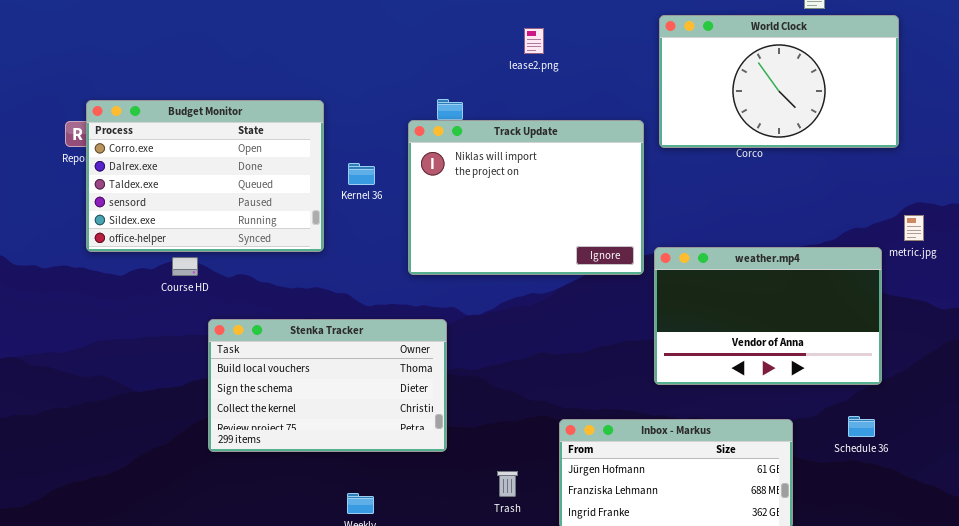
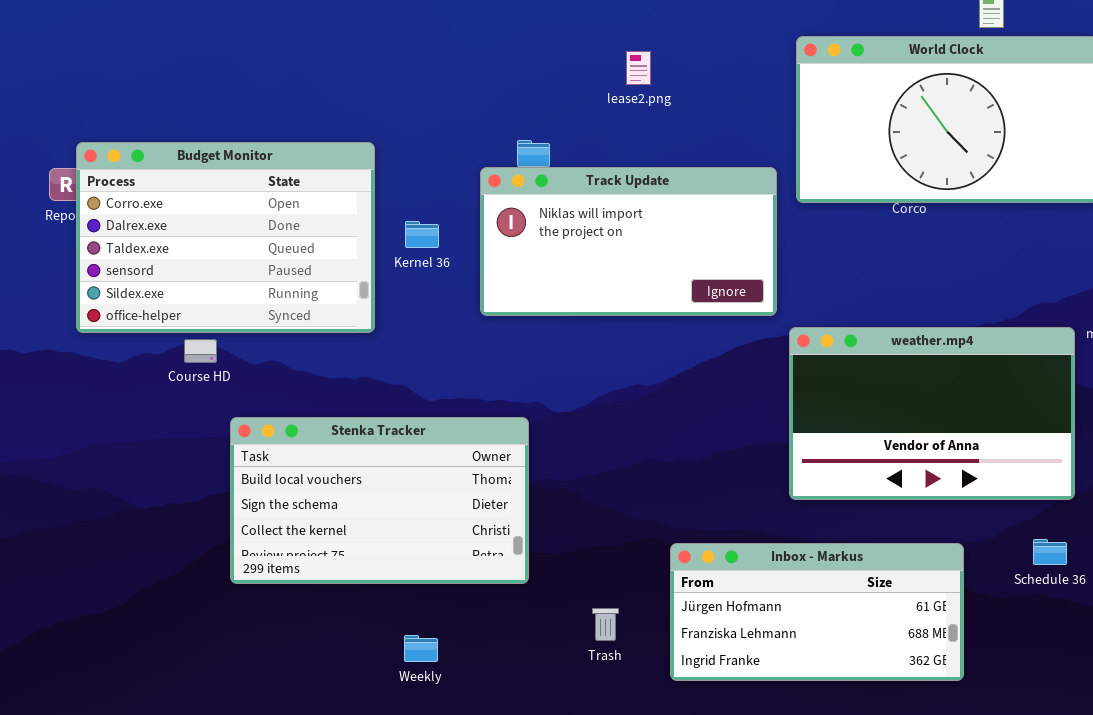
Track Update: [408,120,644,275] -> [480,167,777,316], resized

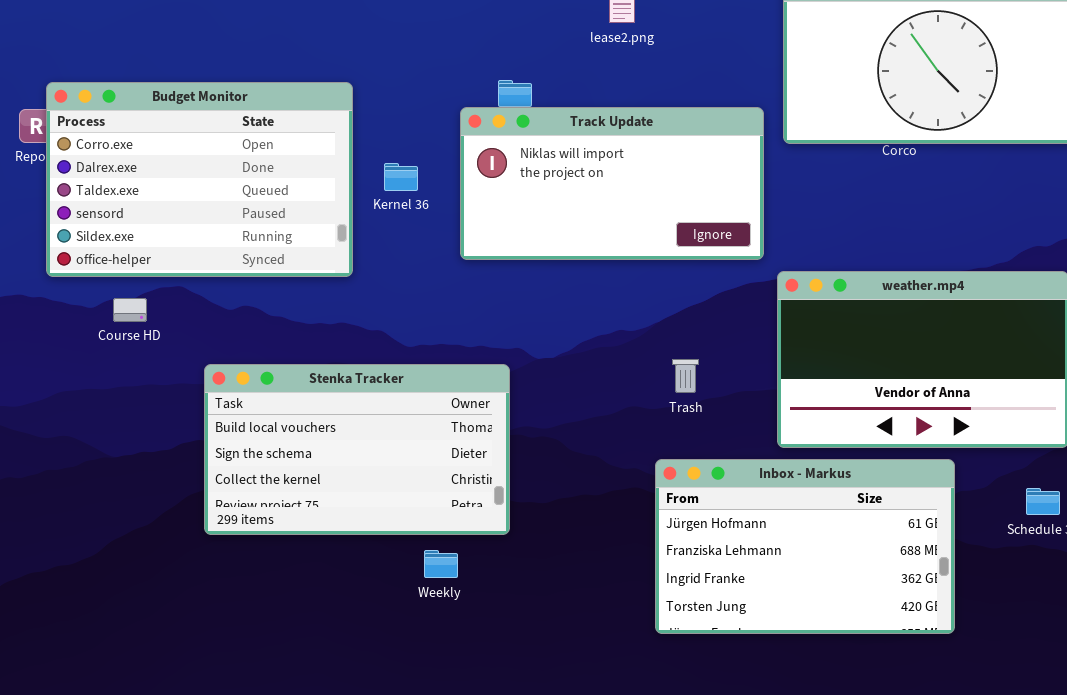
Course HD: [184,339,217,363] -> [113,298,147,322], moved
Inbox - Markus: [670,543,964,681] -> [655,459,955,634], resized
Trash: [592,608,619,641] -> [672,359,699,393], moved
Weekly: [404,635,438,662] -> [424,550,458,578], moved

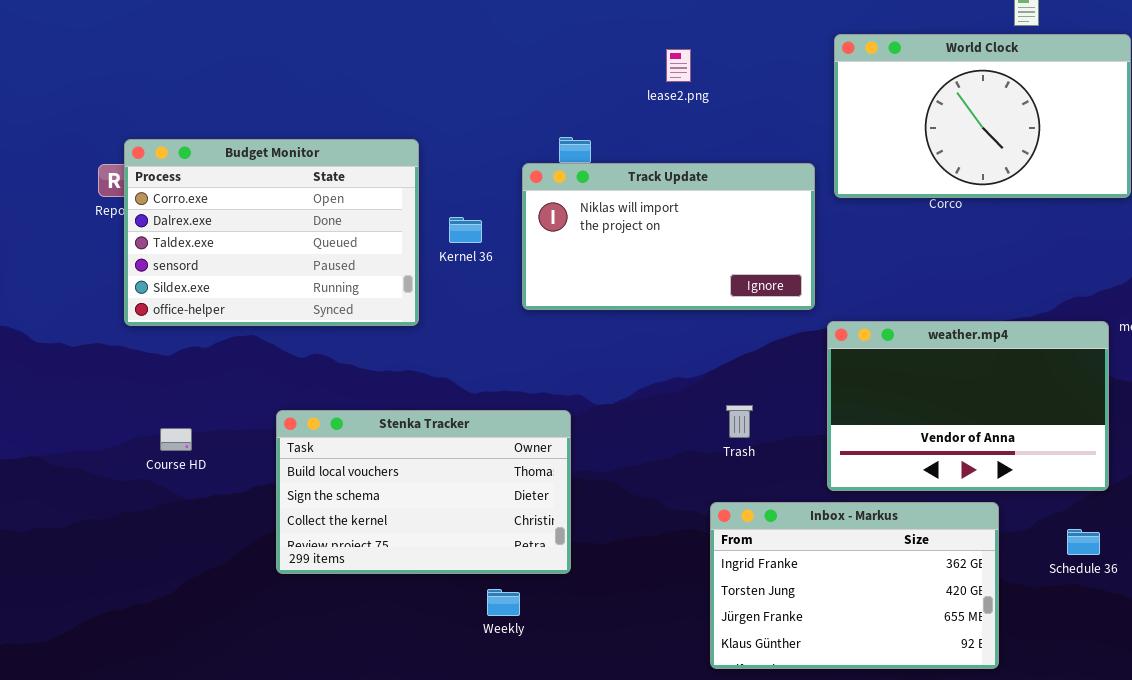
Course HD: [113,298,147,322] -> [160,428,192,451], moved
Inbox - Markus: [655,459,955,634] -> [710,502,999,669], scrolled down 2 rows

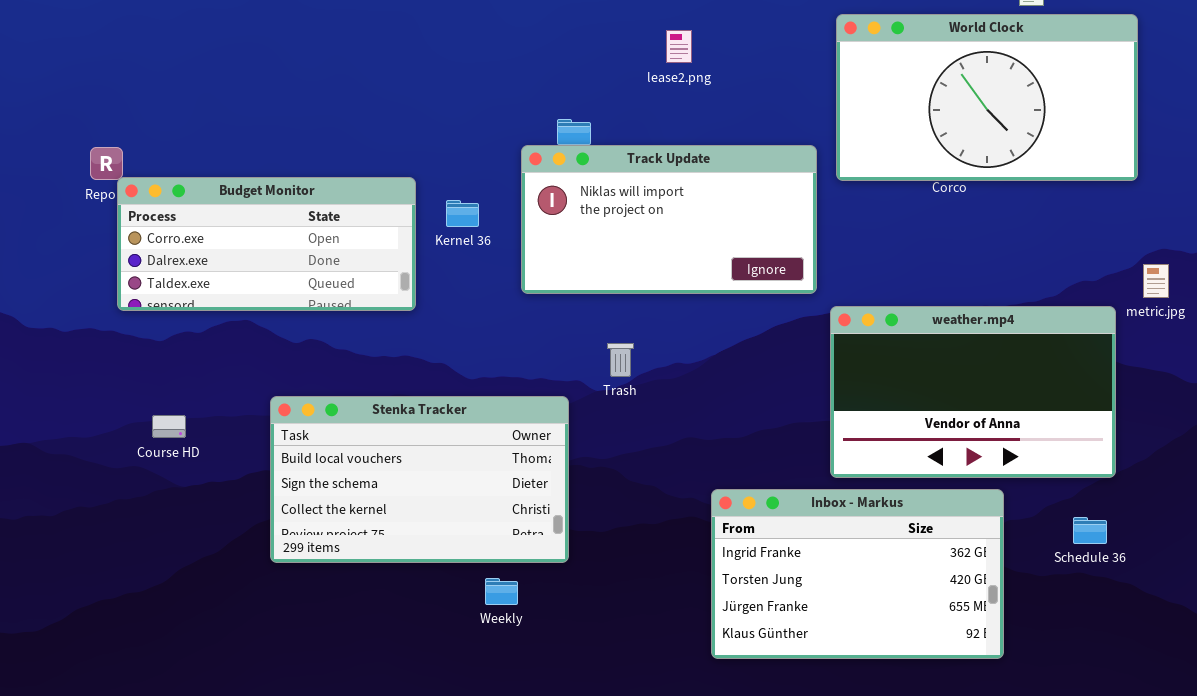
Budget Monitor: [124,139,419,326] -> [117,177,416,311], resized
Trash: [726,405,753,438] -> [607,343,634,377], moved

